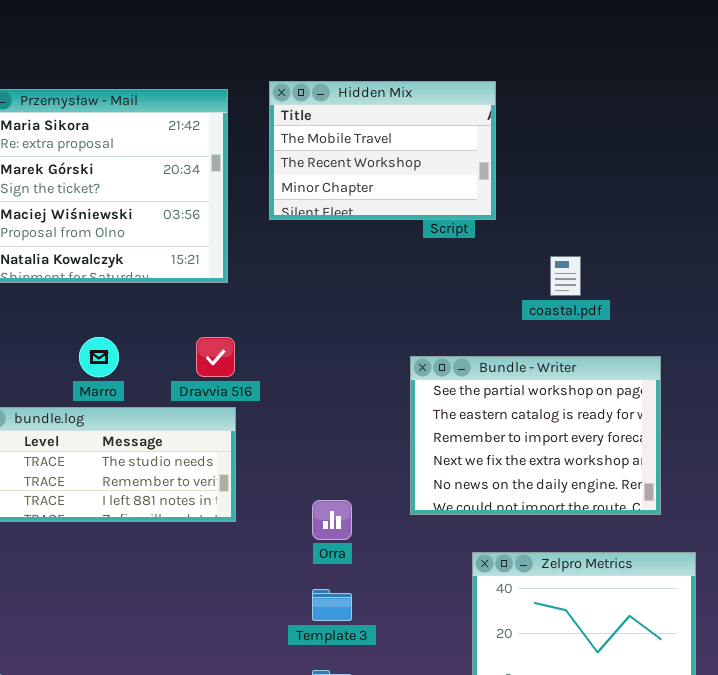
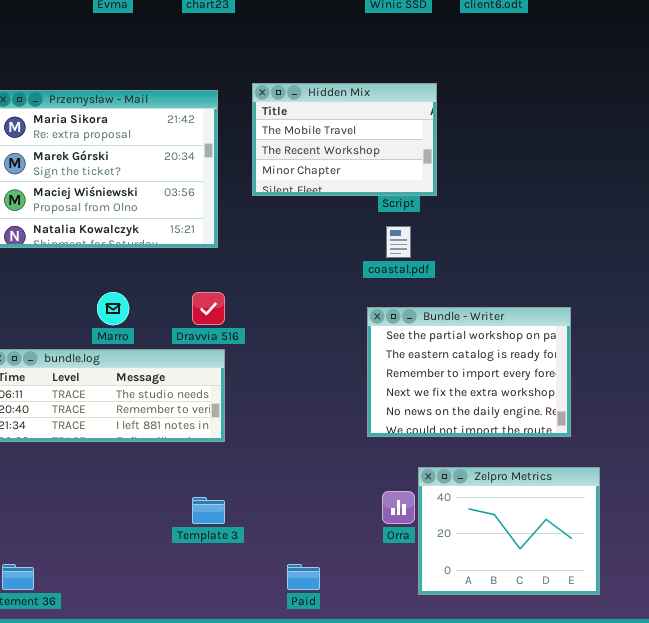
coastal.pdf: [550,256,581,296] -> [386,226,411,258], moved
Orra: [312,500,352,540] -> [382,491,415,524], moved
Template 3: [312,589,352,621] -> [192,497,225,524], moved

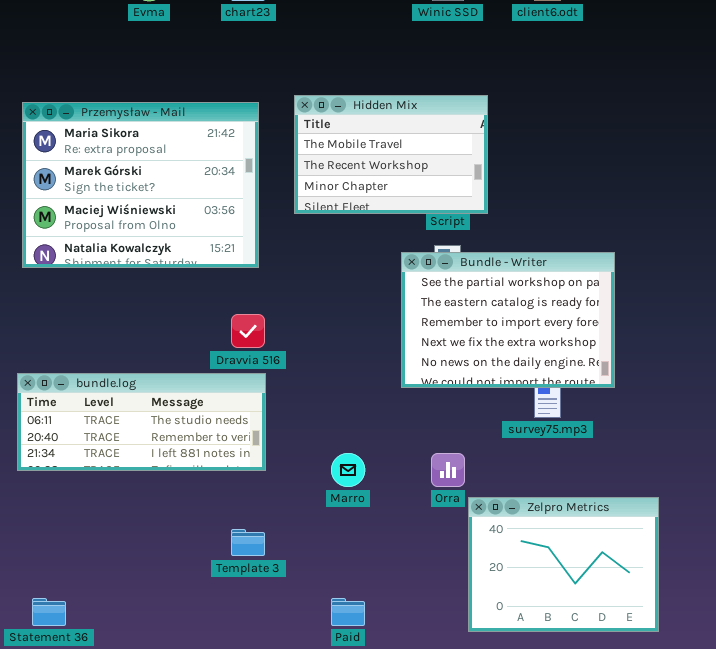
Marro: [97,292,129,325] -> [331,453,365,487], moved
Bundle - Writer: [367,307,571,437] -> [401,252,615,388], moved
Orra: [382,491,415,524] -> [431,453,465,487], moved

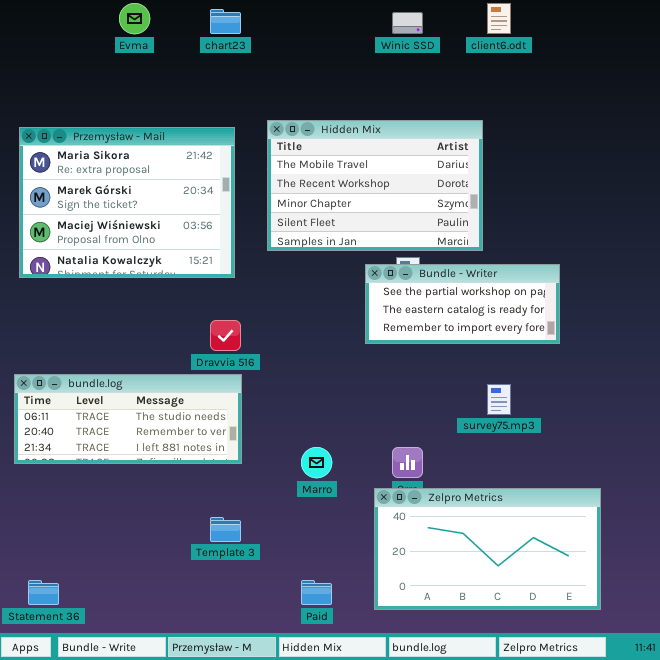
Hidden Mix: [294,95,488,214] -> [267,120,483,251], resized
Bundle - Writer: [401,252,615,388] -> [365,264,560,344], resized
Zelpro Metrics: [468,497,659,632] -> [374,488,601,610], resized

